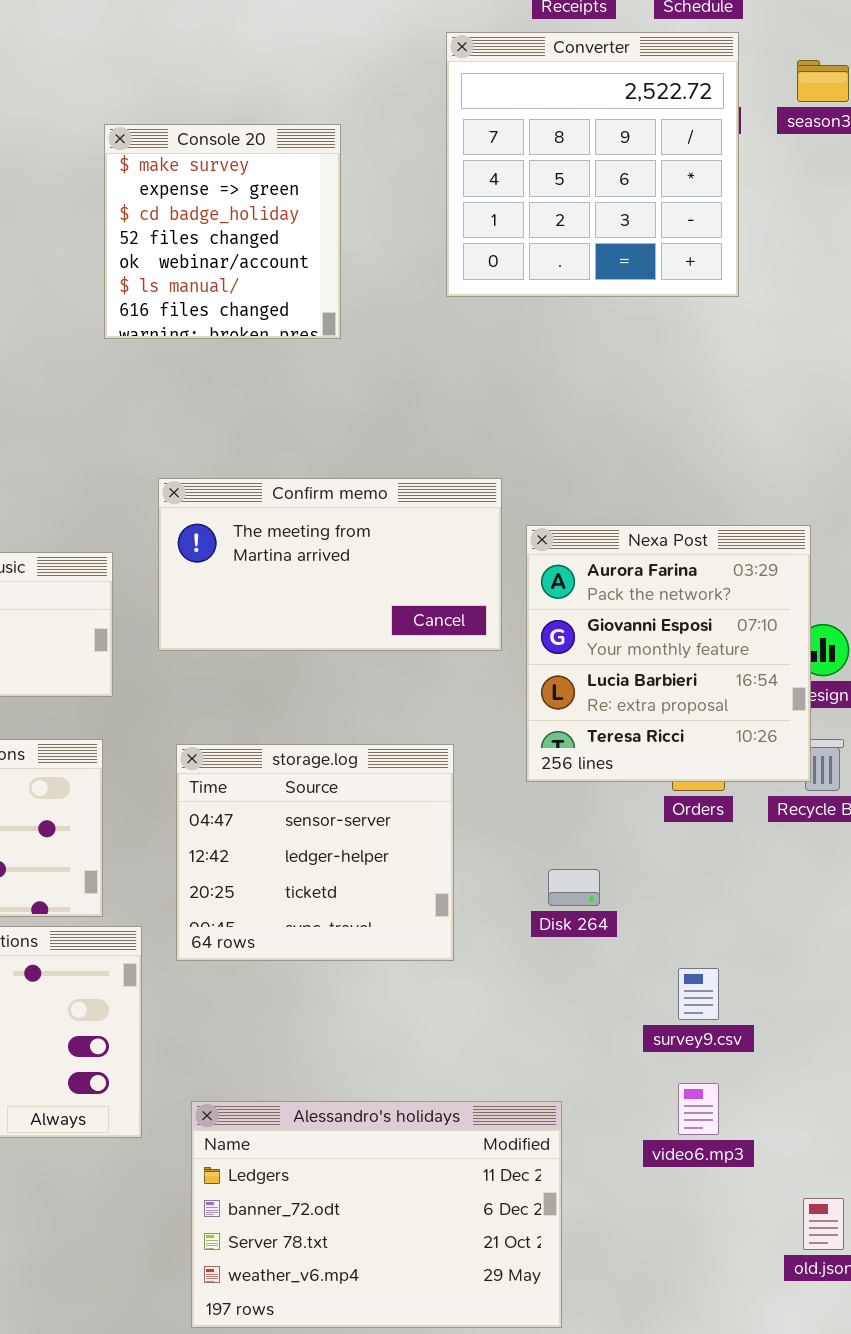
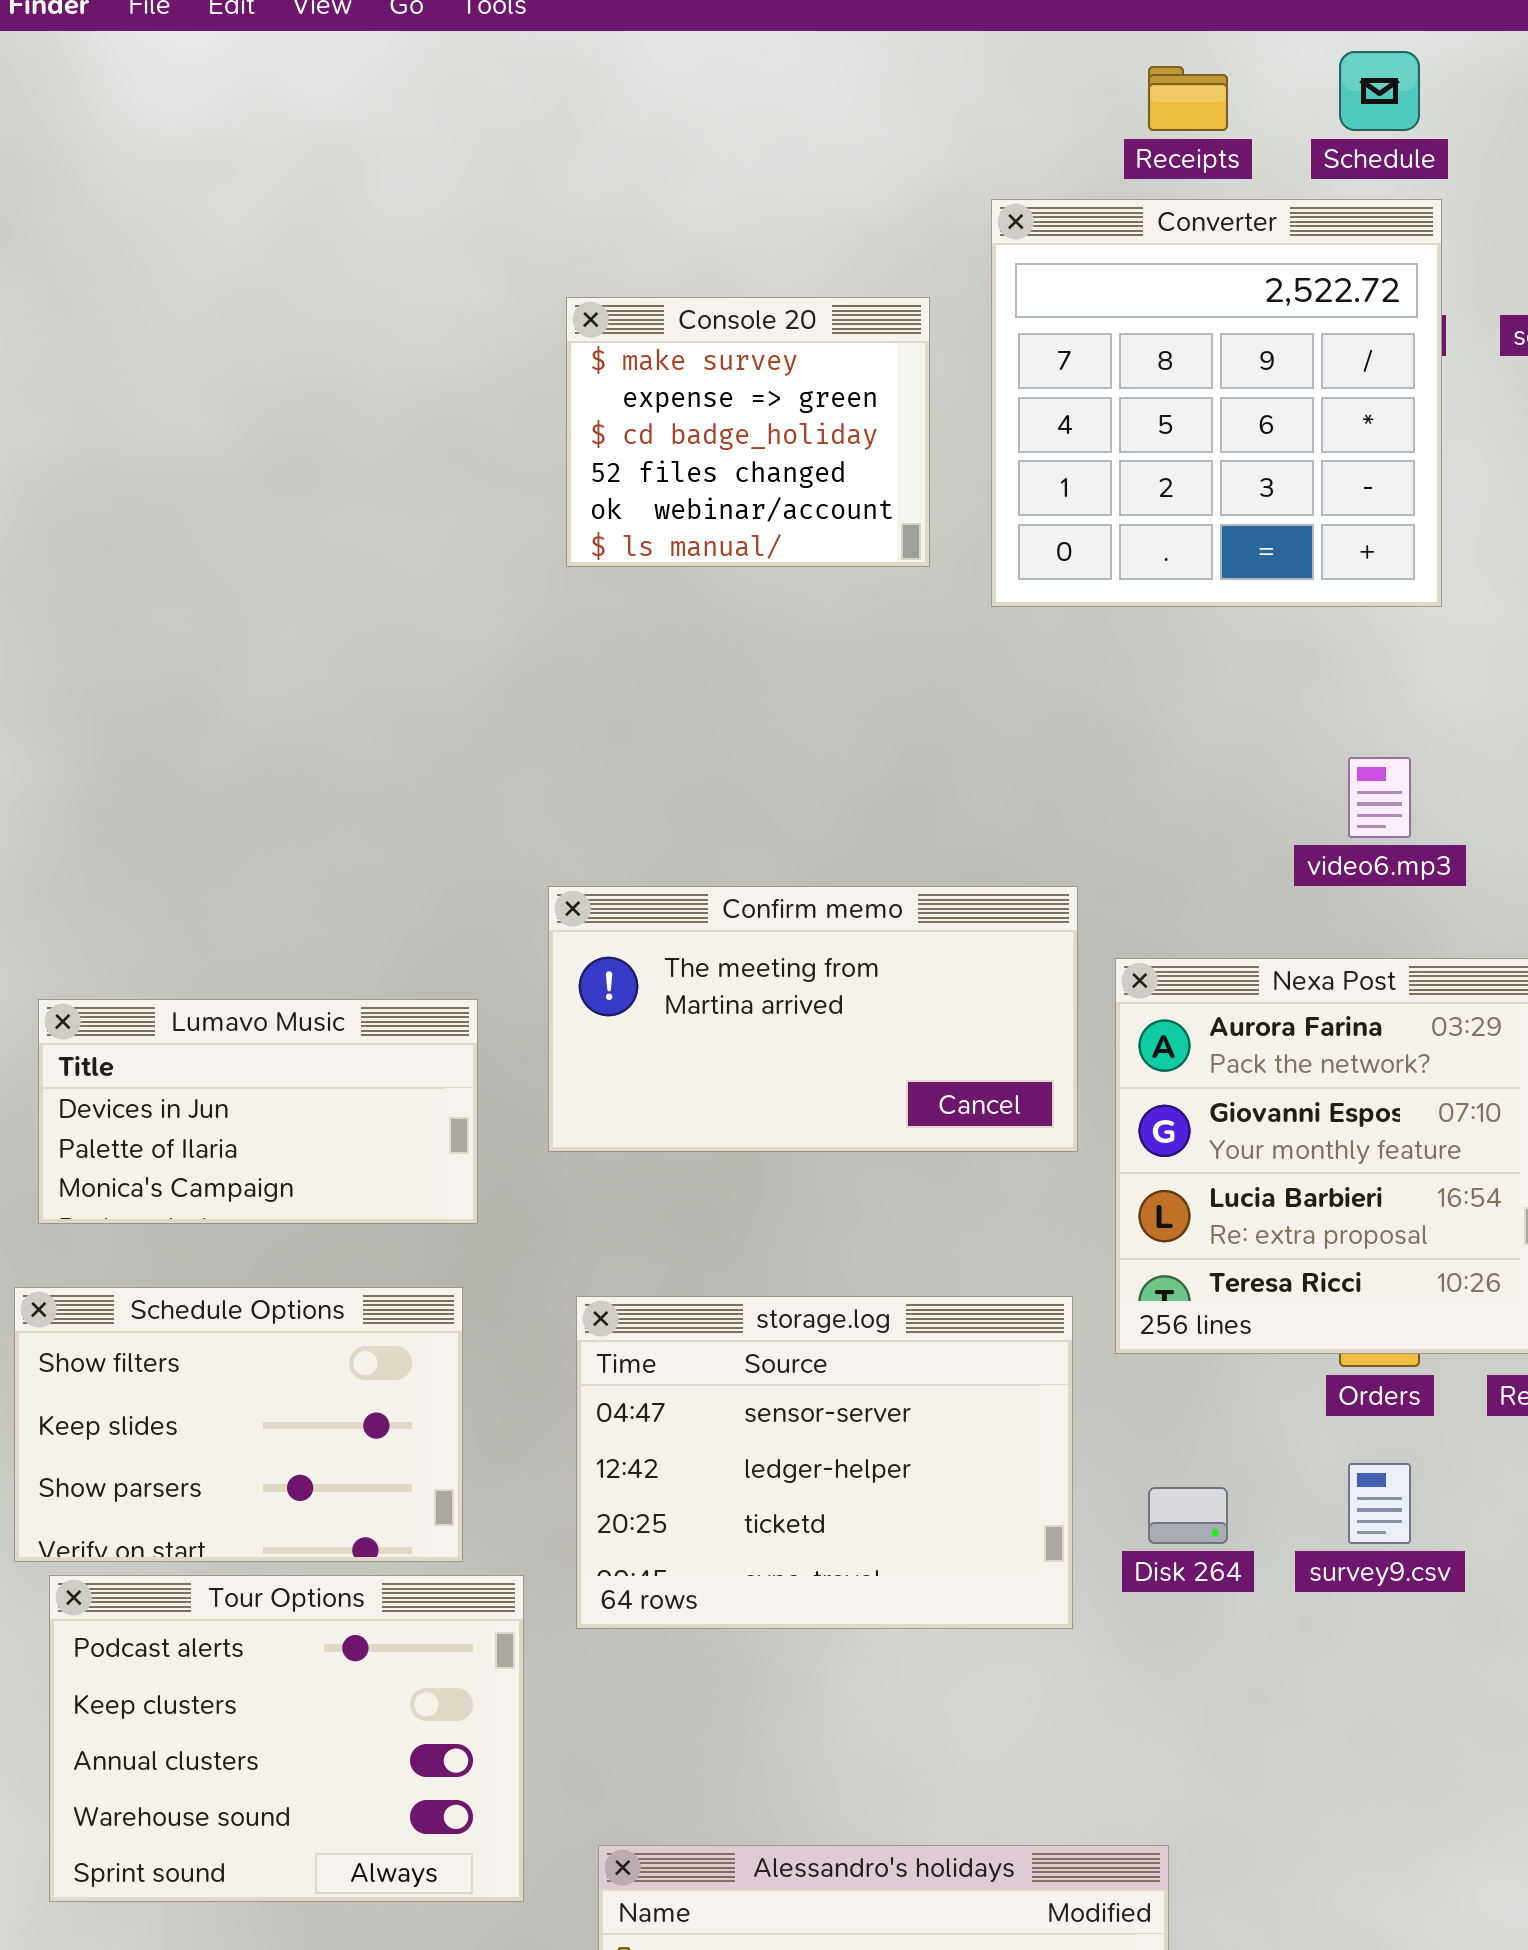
Console 20: [104,124,341,339] -> [566,297,930,567], moved, resized
storage.log: [176,744,454,961] -> [576,1296,1073,1629], resized
survey9.csv: [678,968,719,1020] -> [1348,1463,1411,1544], moved
video6.mp3: [678,1083,719,1135] -> [1348,757,1411,838], moved

